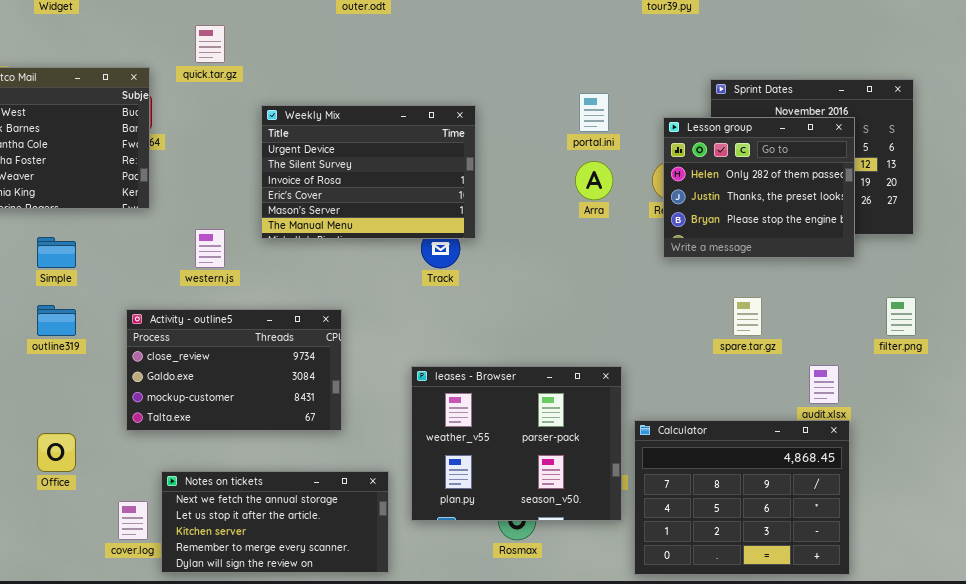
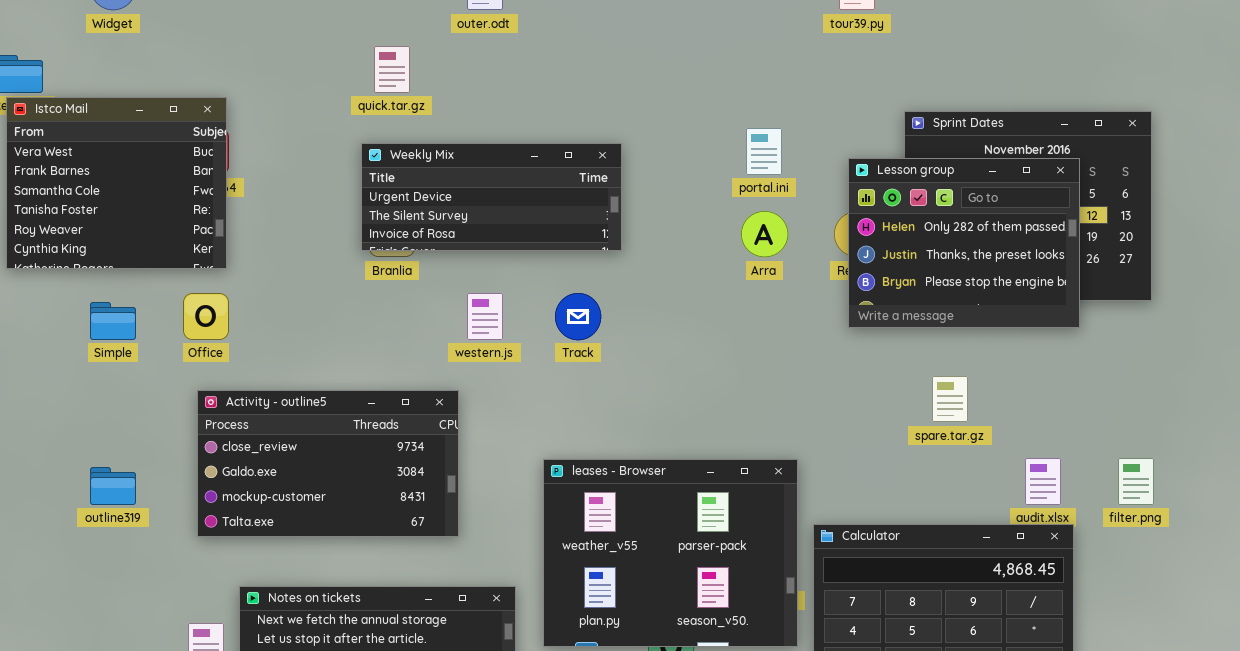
quick.tar.gz: [195,25,225,63] -> [374,46,410,93], moved
Weekly Mix: [261,105,476,239] -> [361,143,622,251], resized
western.js: [195,229,225,268] -> [467,293,503,340], moved
filter.png: [886,297,916,336] -> [1118,458,1154,505], moved
outline319: [37,305,76,336] -> [90,467,136,505], moved
Office: [37,433,76,472] -> [183,293,229,340], moved

